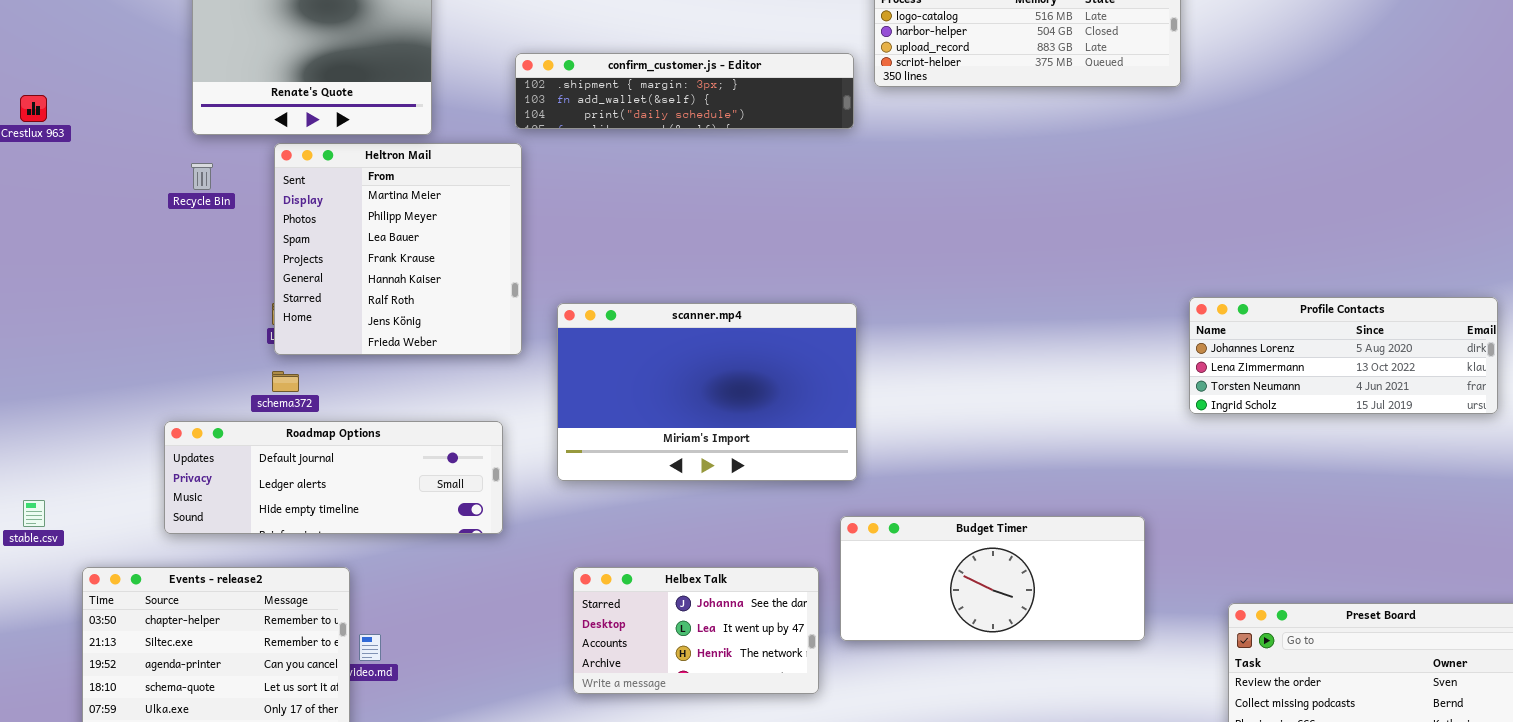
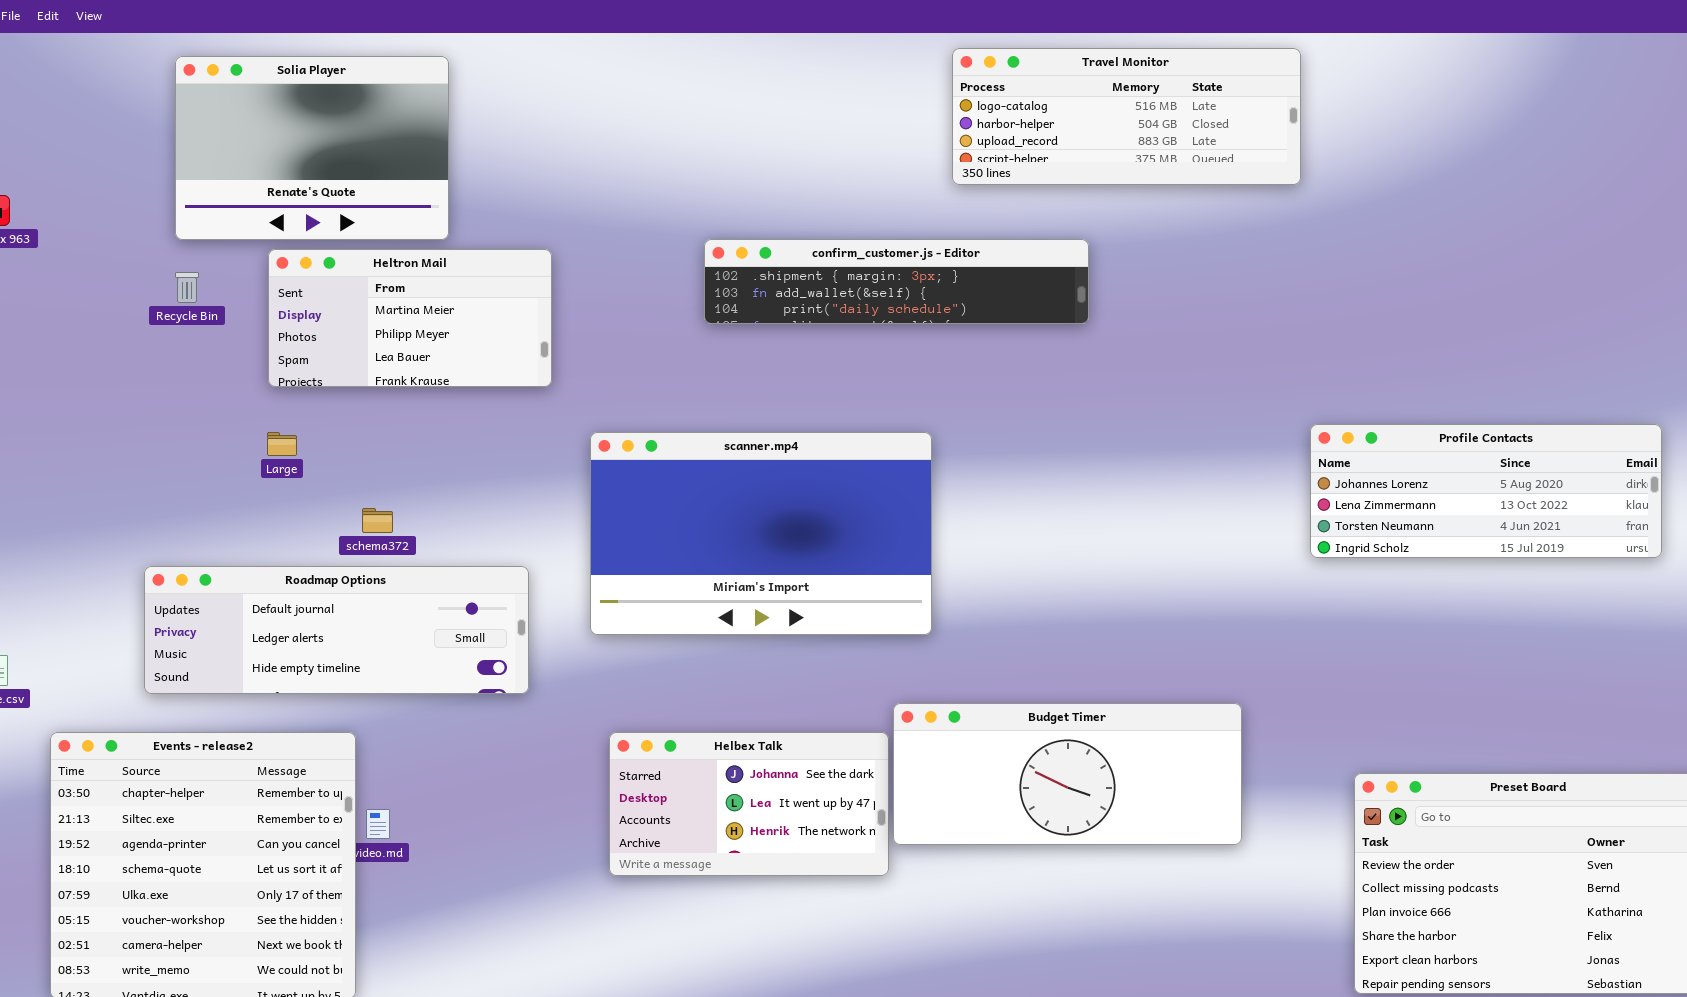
confirm_customer.js - Editor: [515,53,854,129] -> [704,239,1089,324], moved
Heltron Mail: [274,143,522,355] -> [268,249,552,387], resized
schema372: [272,371,299,392] -> [362,508,393,533], moved
Budget Timer: [840,516,1145,641] -> [893,703,1242,845], moved

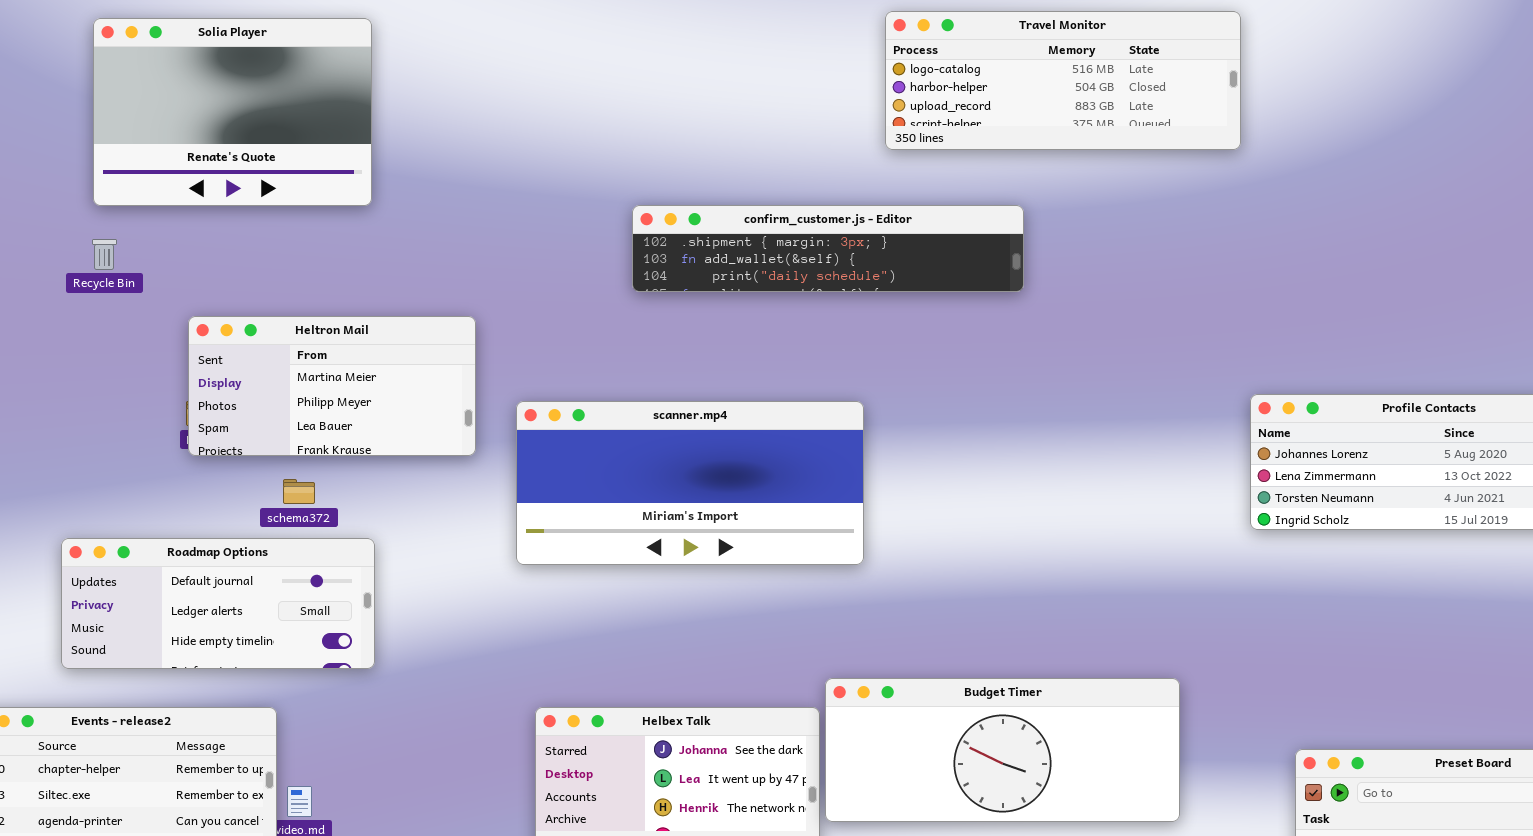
Heltron Mail: [268,249,552,387] -> [188,316,476,456], moved
scanner.mp4: [590,432,932,635] -> [516,401,864,565], resized
Roadmap Options: [144,566,529,694] -> [61,538,375,669], resized

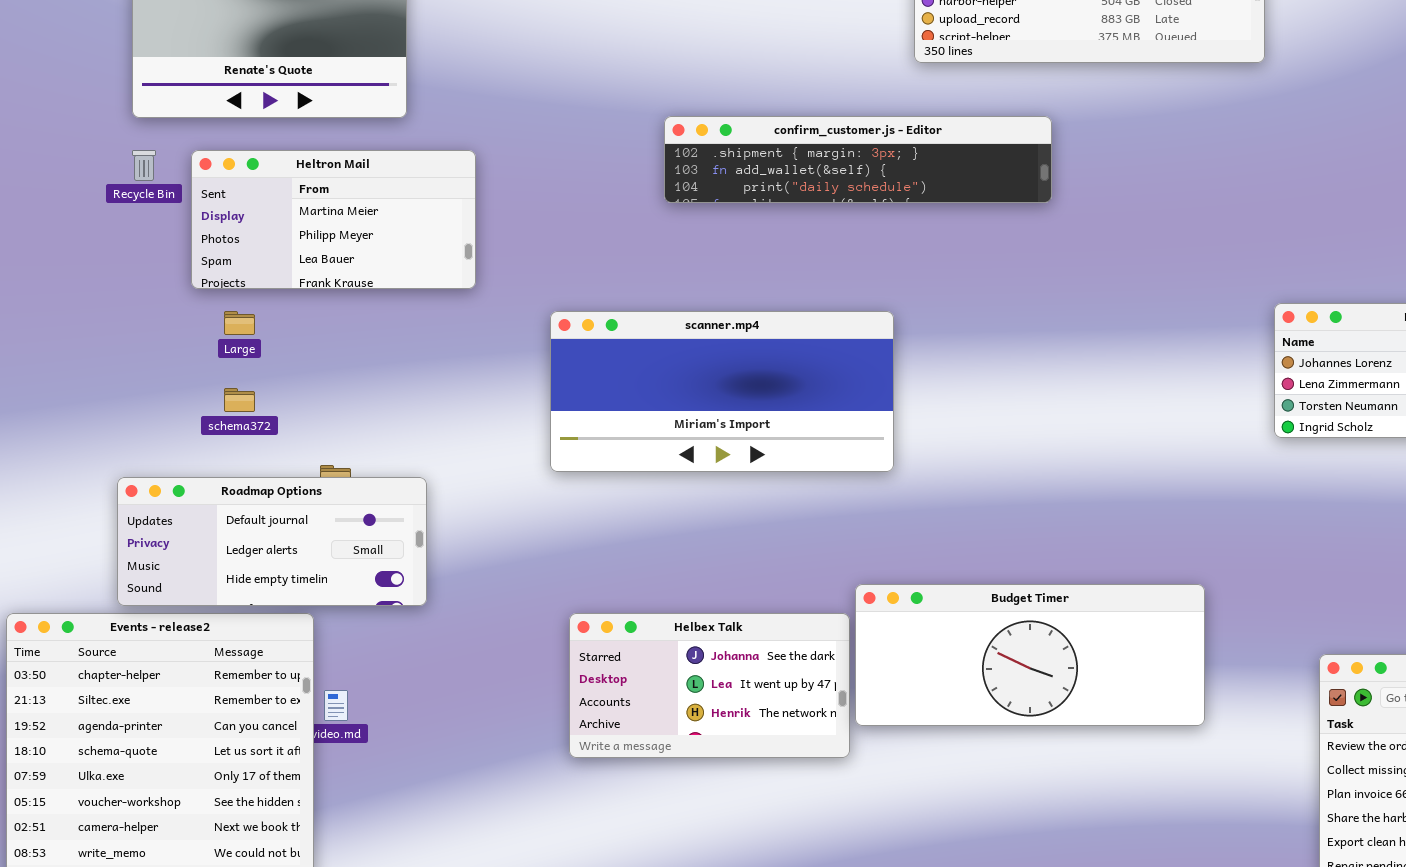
Heltron Mail: [188,316,476,456] -> [191,150,476,289], moved
schema372: [283,479,315,504] -> [224,388,255,412], moved
Roadmap Options: [61,538,375,669] -> [117,477,427,606], moved

